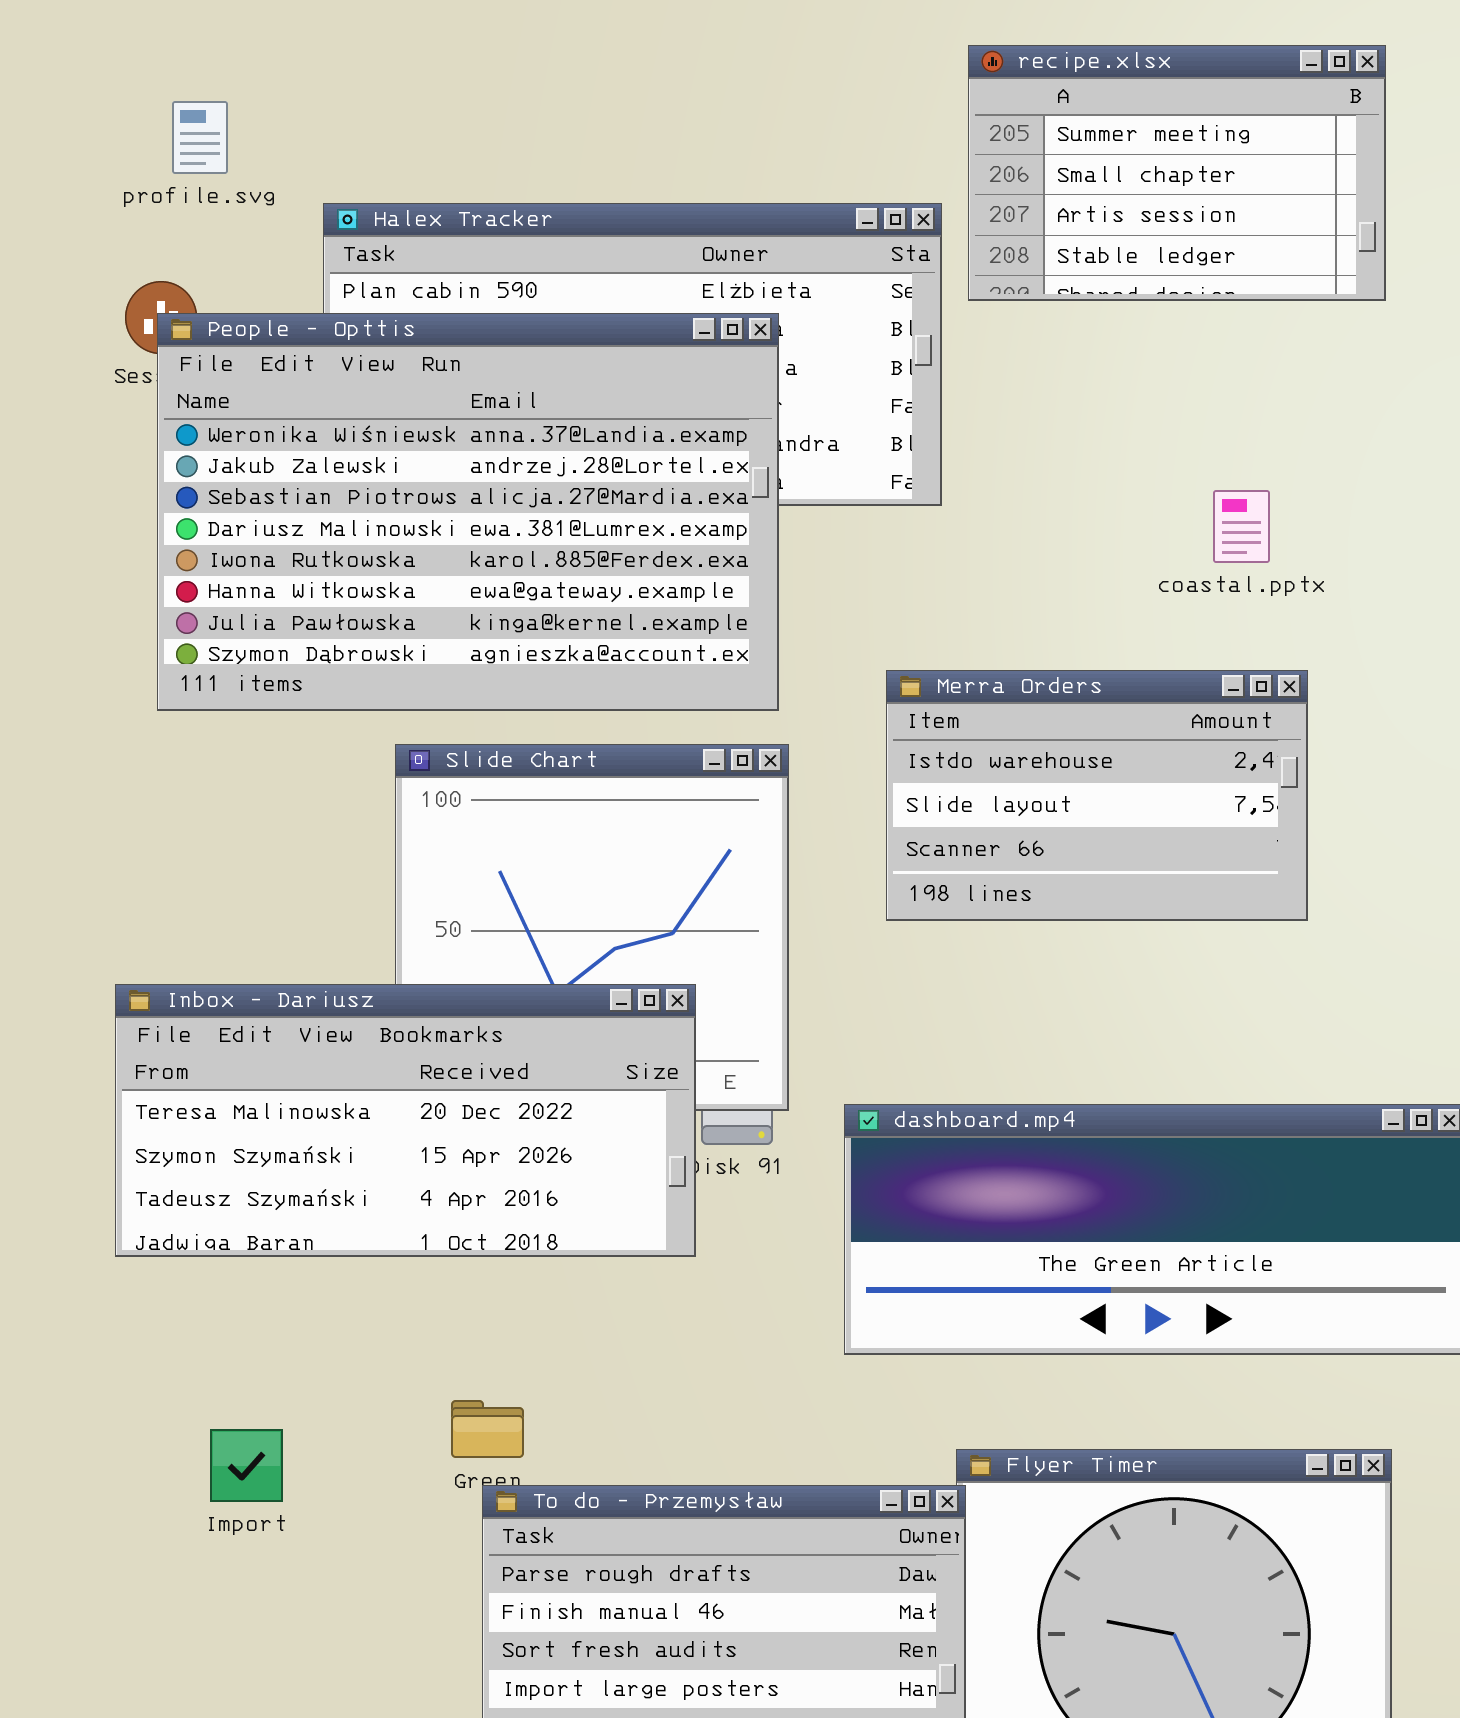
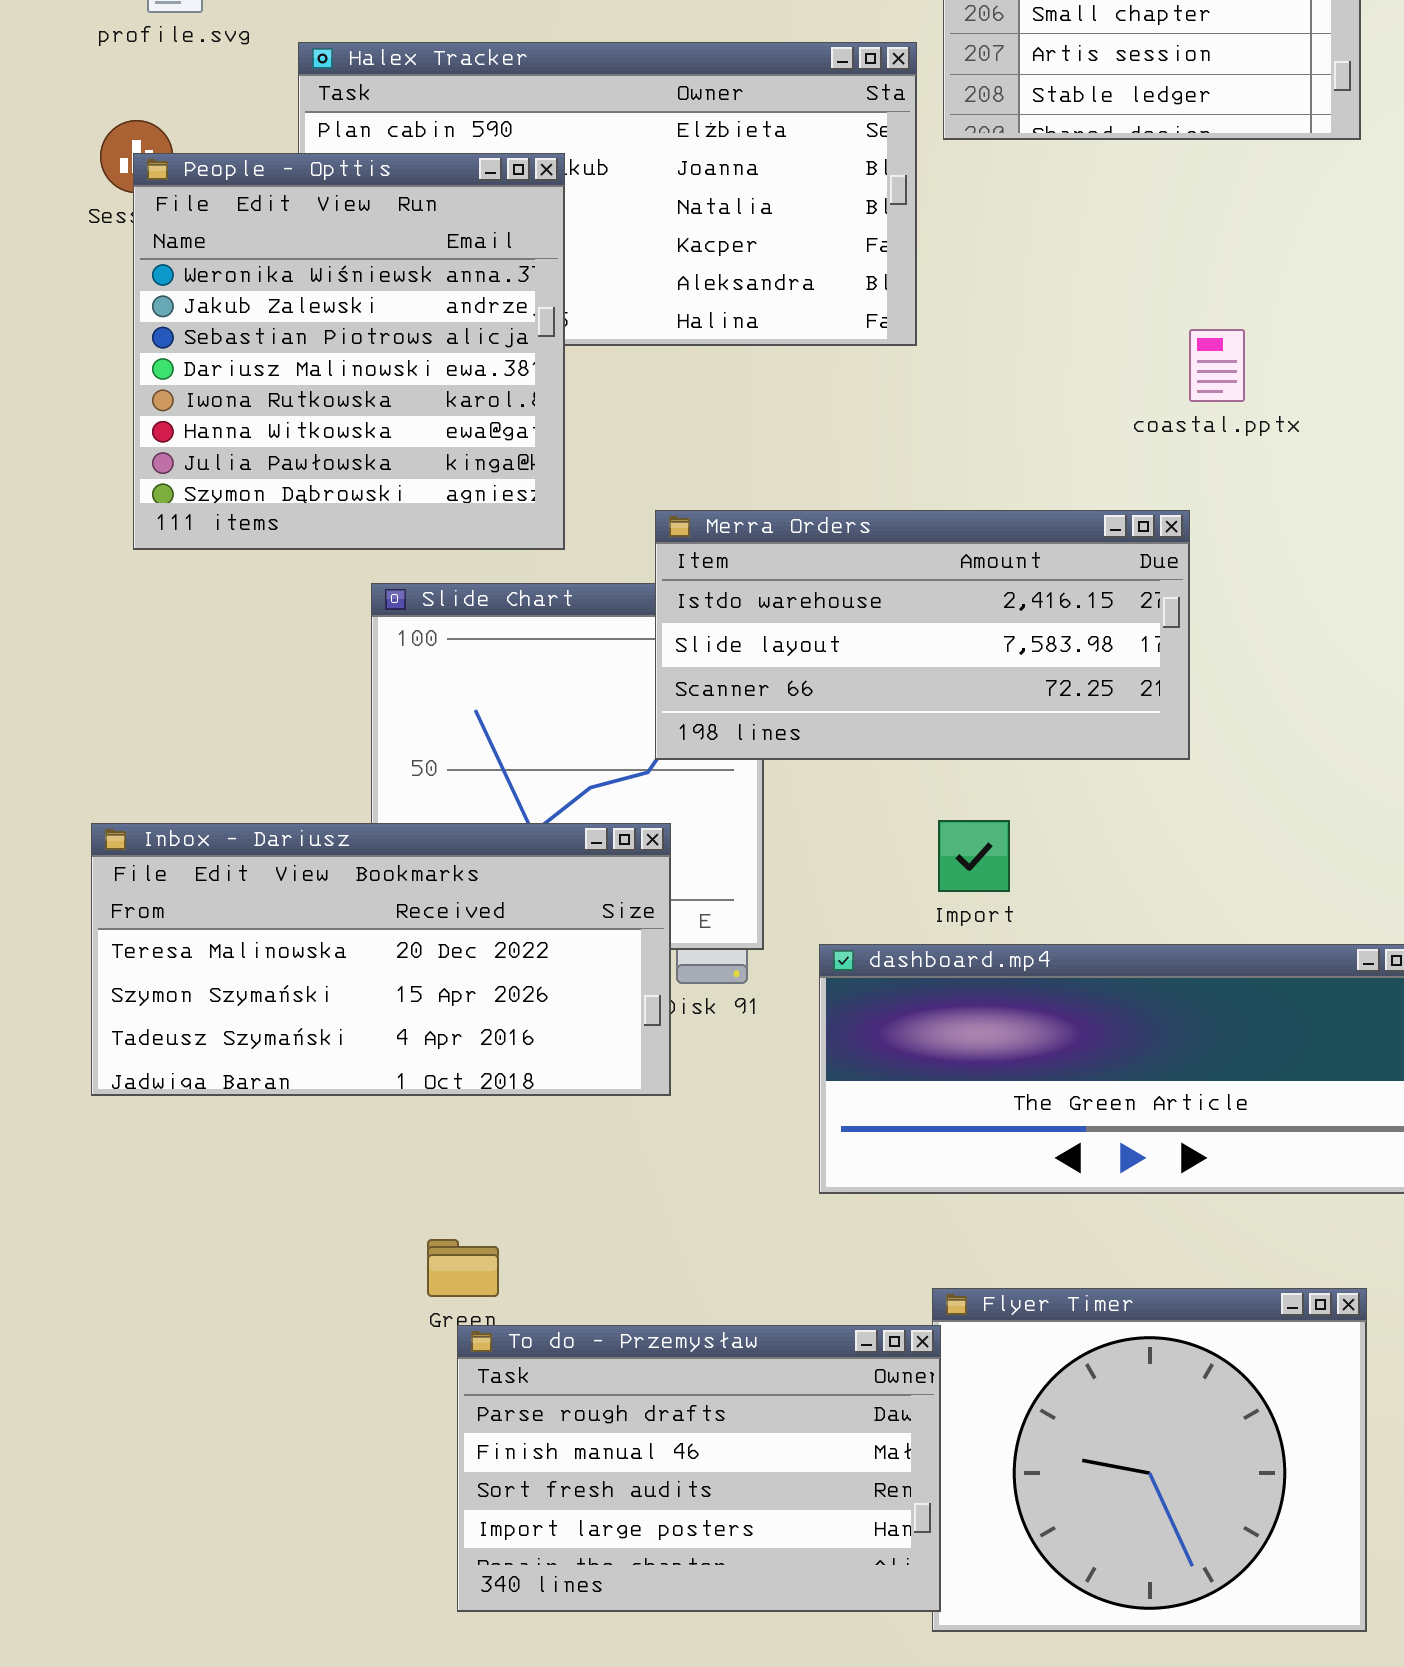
People - Opttis: [157,313,779,711] -> [133,153,565,550], resized
Merra Orders: [886,670,1308,921] -> [655,510,1190,760], moved, resized
Import: [210,1429,283,1502] -> [938,820,1010,892], moved

